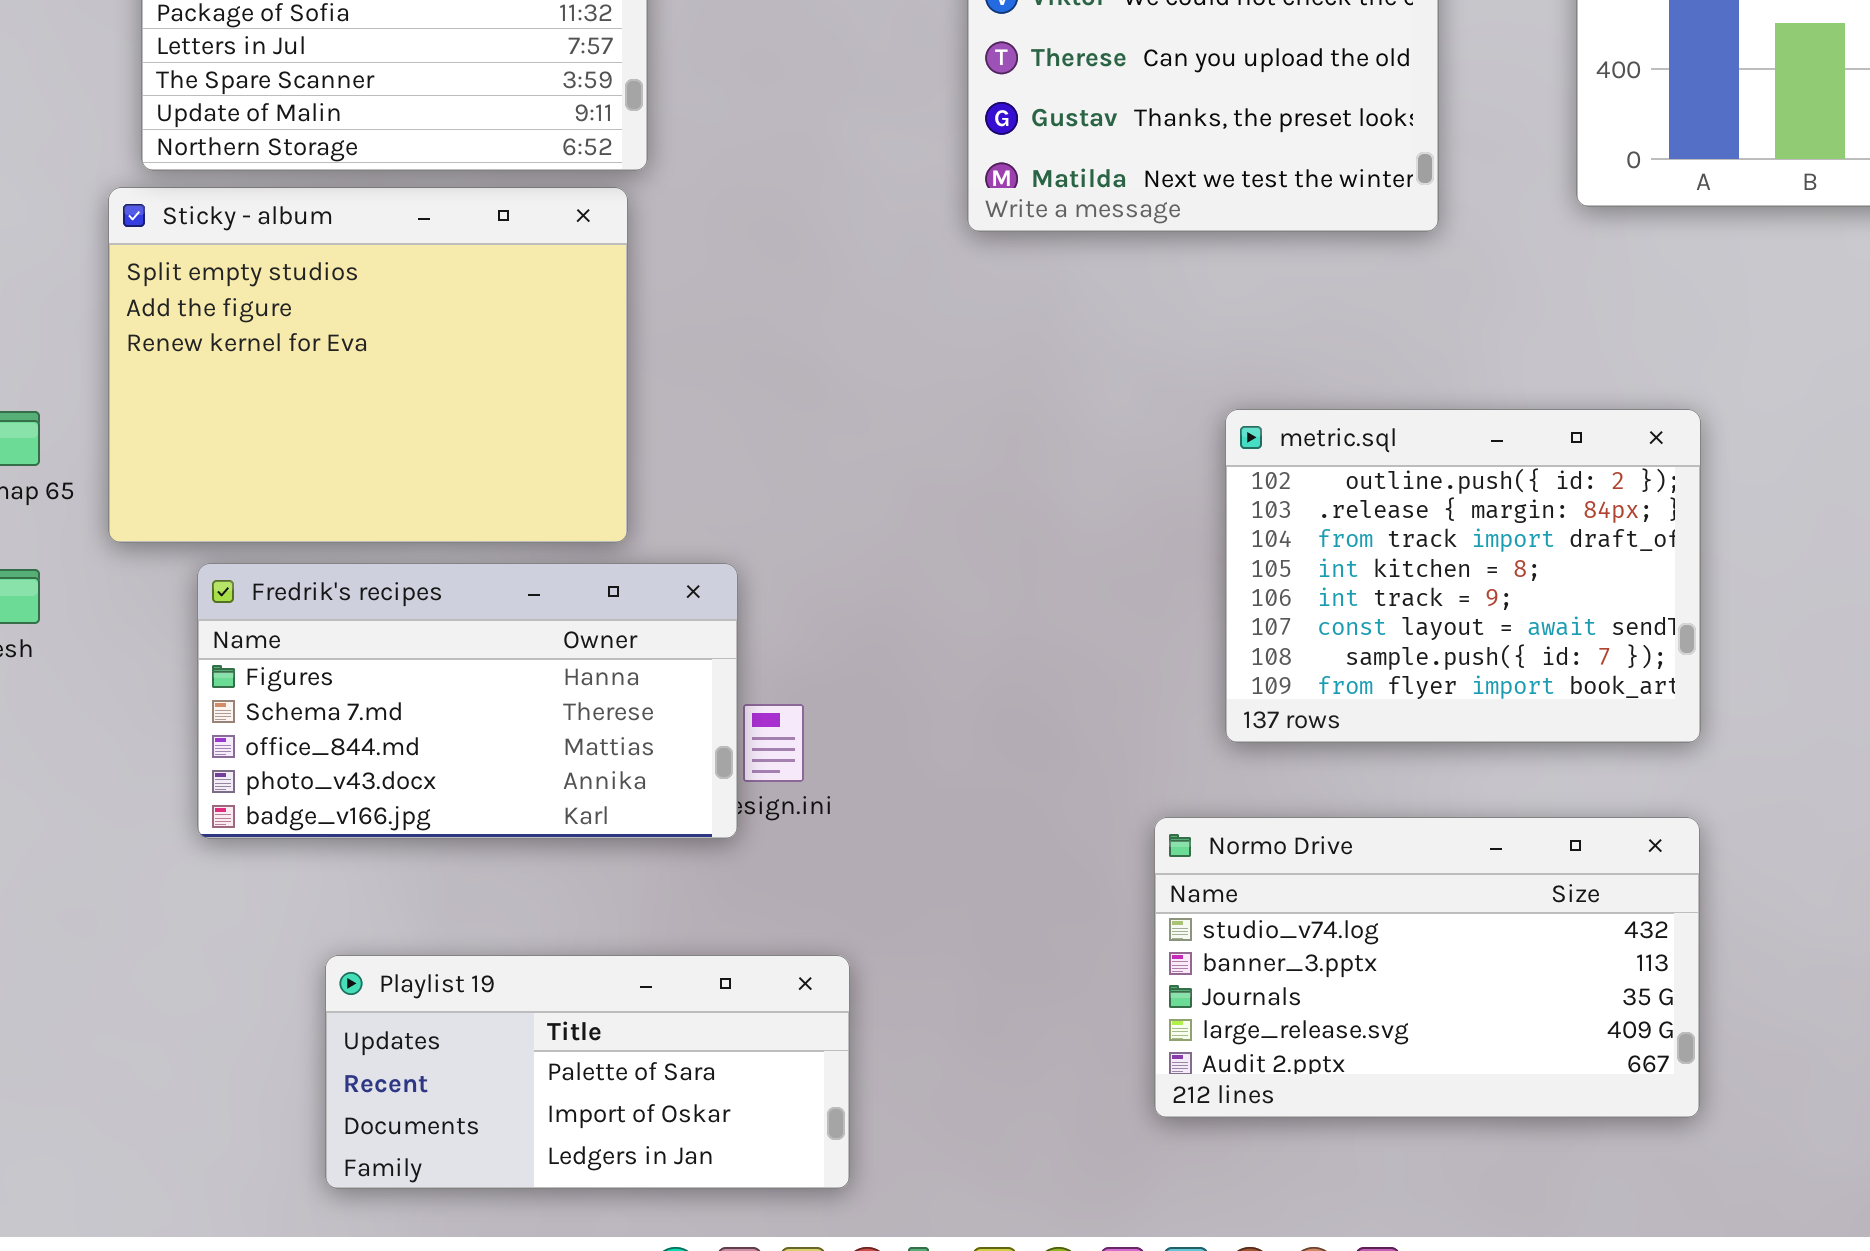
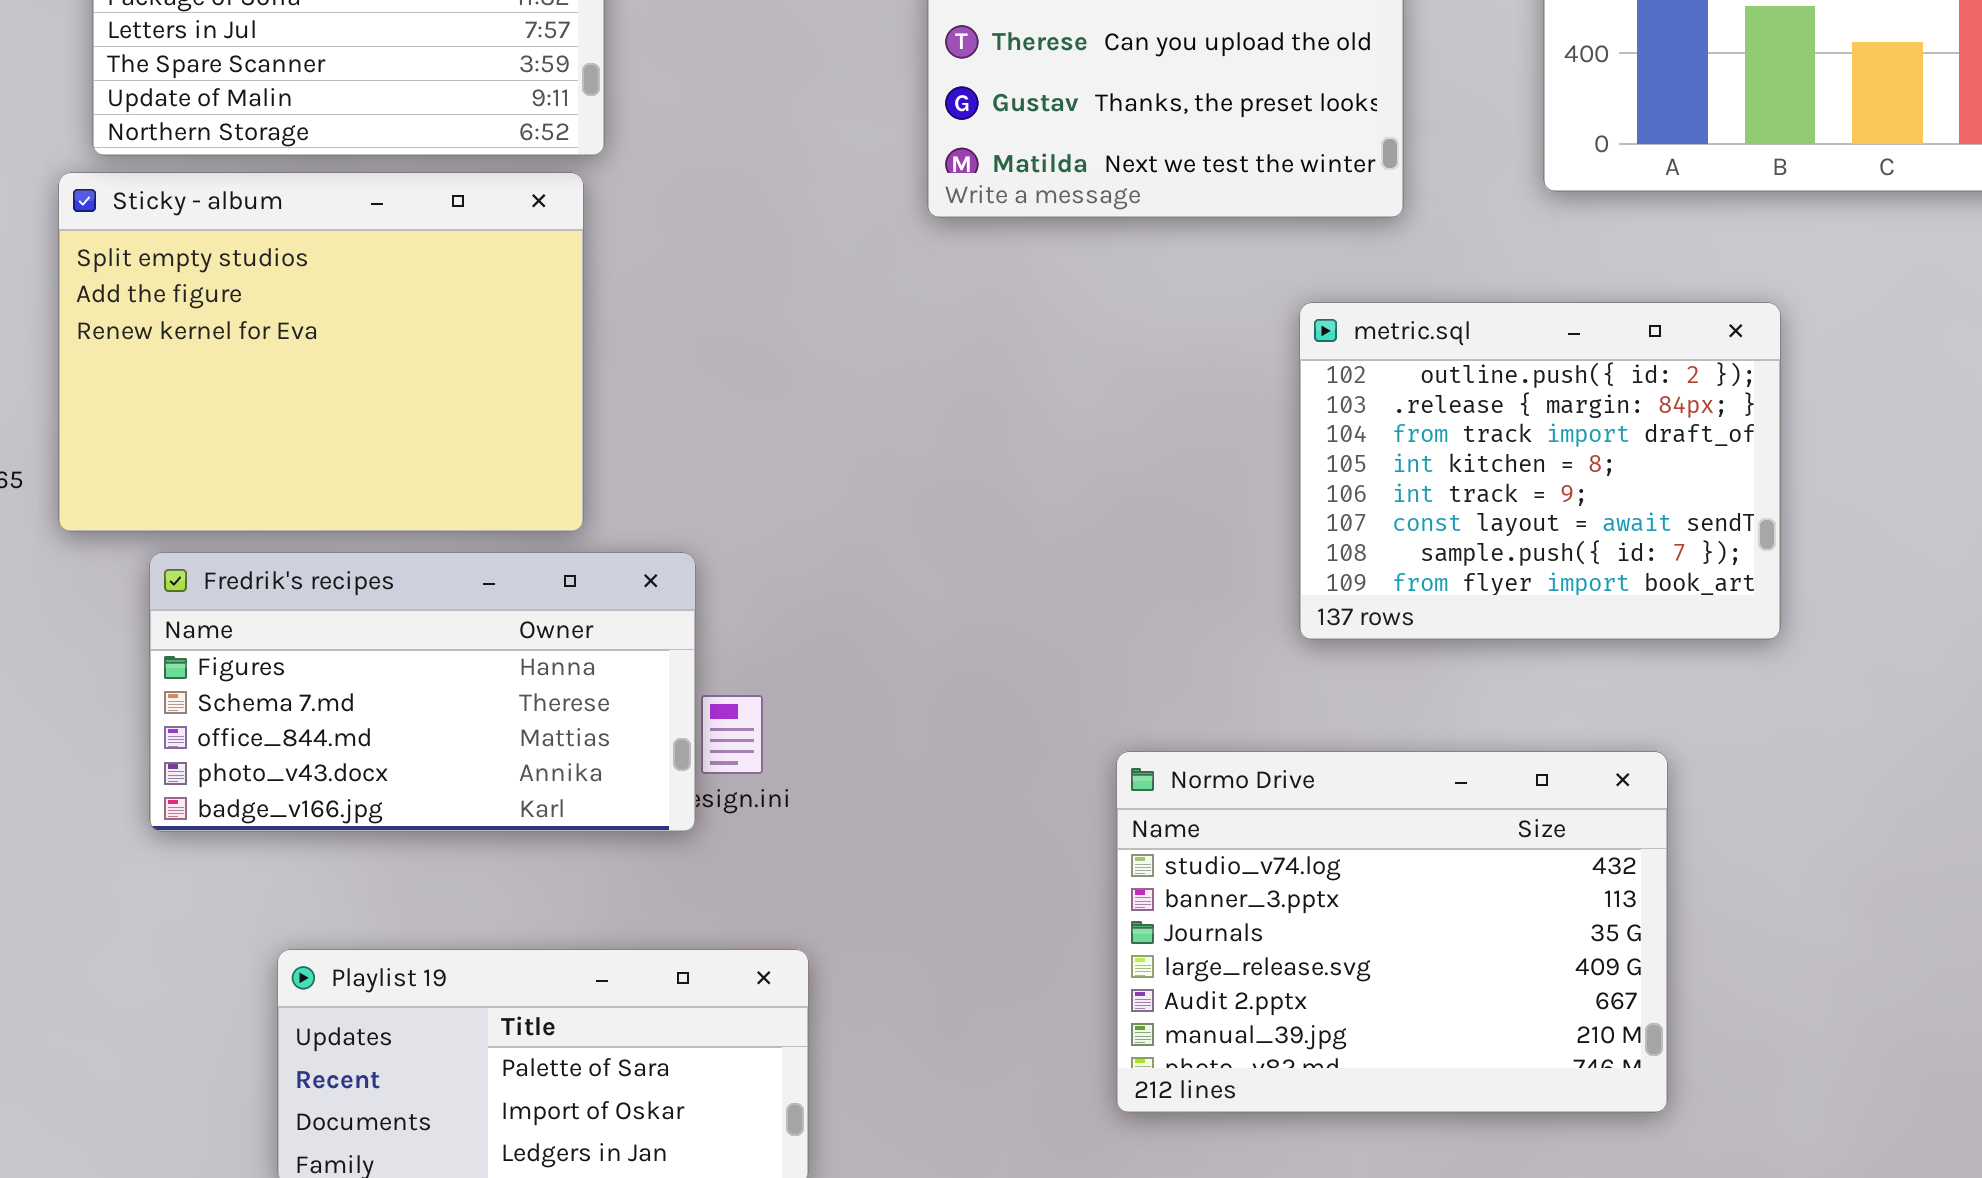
metric.sql: [1225,409,1701,743] -> [1299,302,1781,640], moved
Normo Drive: [1154,817,1700,1118] -> [1116,751,1668,1113], resized

